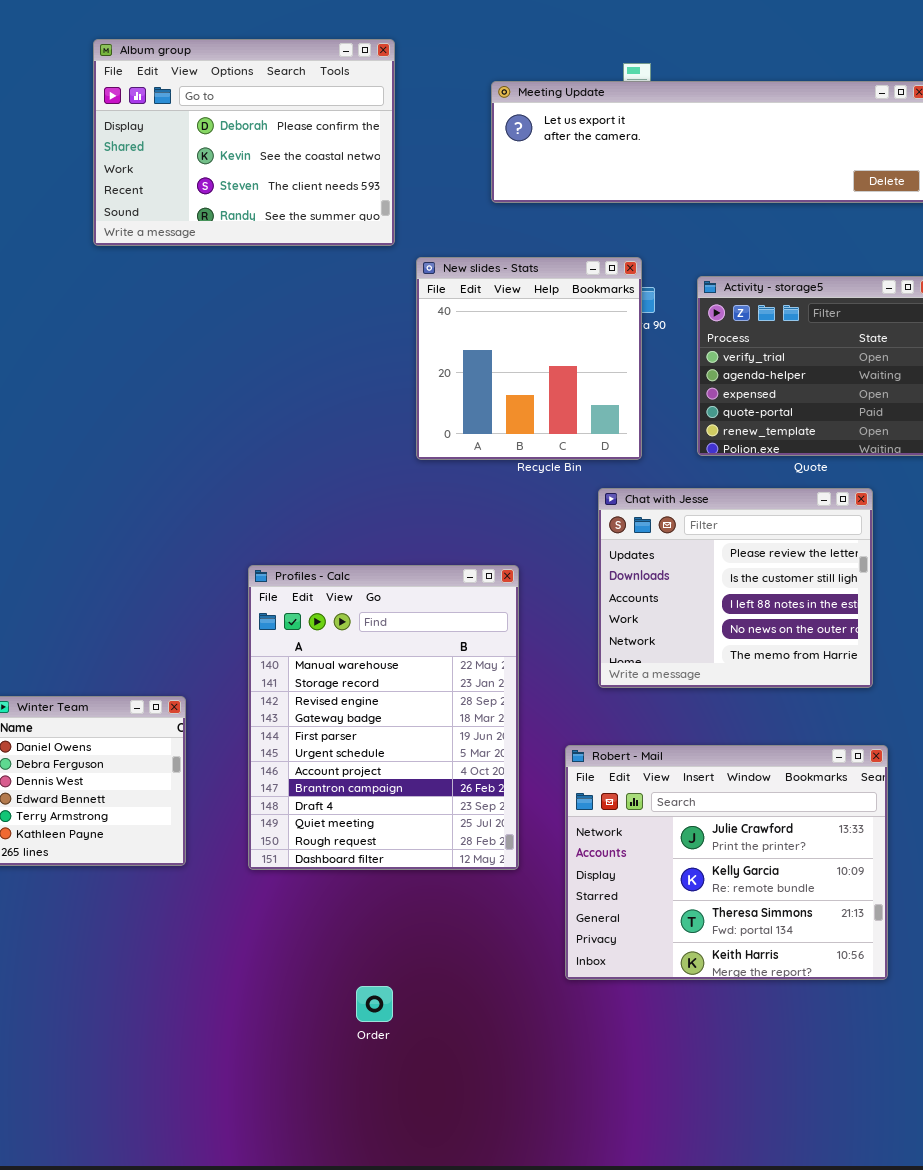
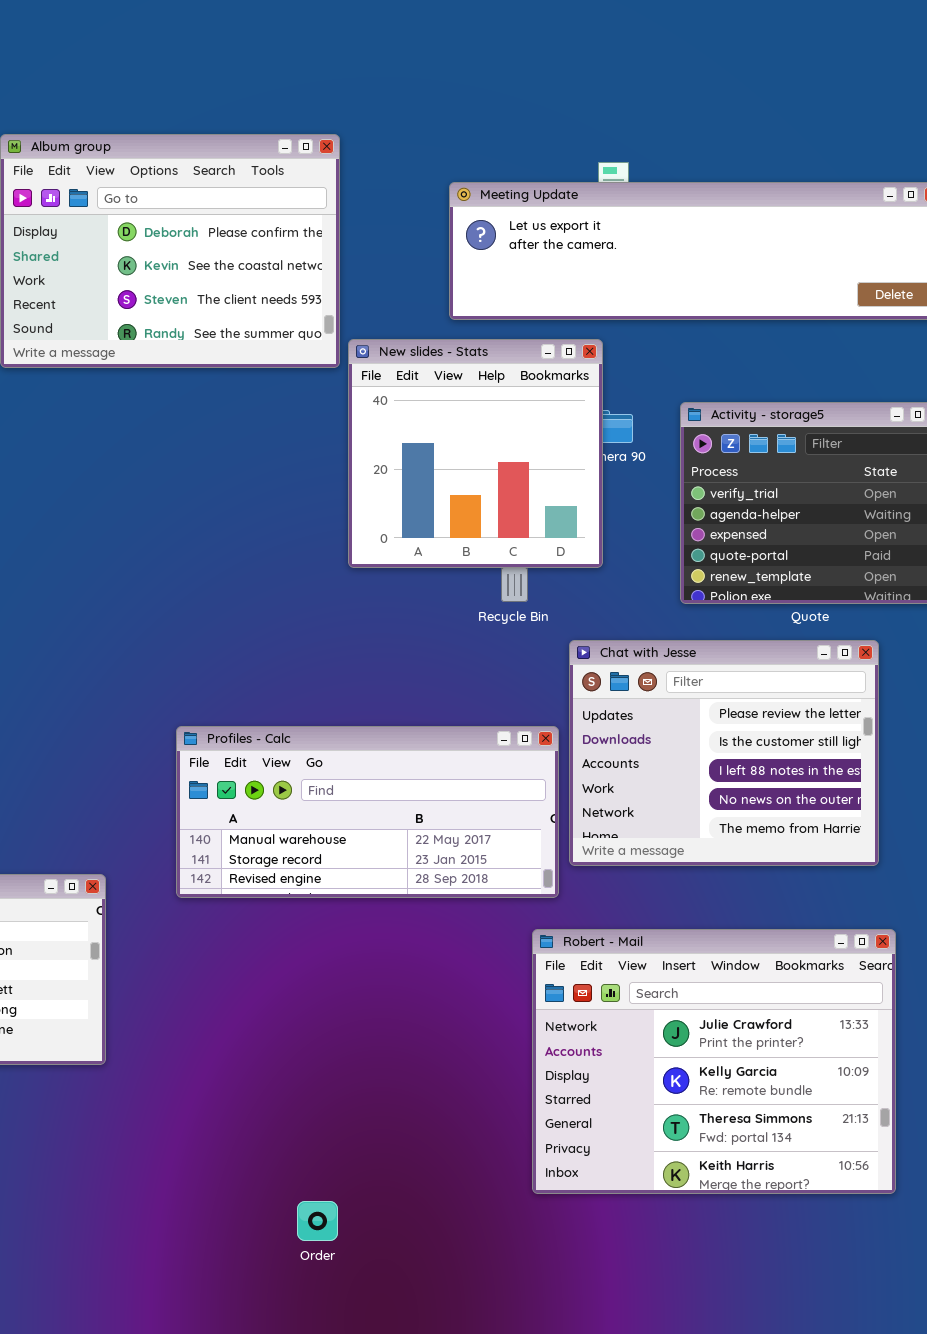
New slides - Stats: [416,257,642,460] -> [348,339,603,568], moved
Profiles - Calc: [248,565,519,870] -> [176,726,559,898], resized

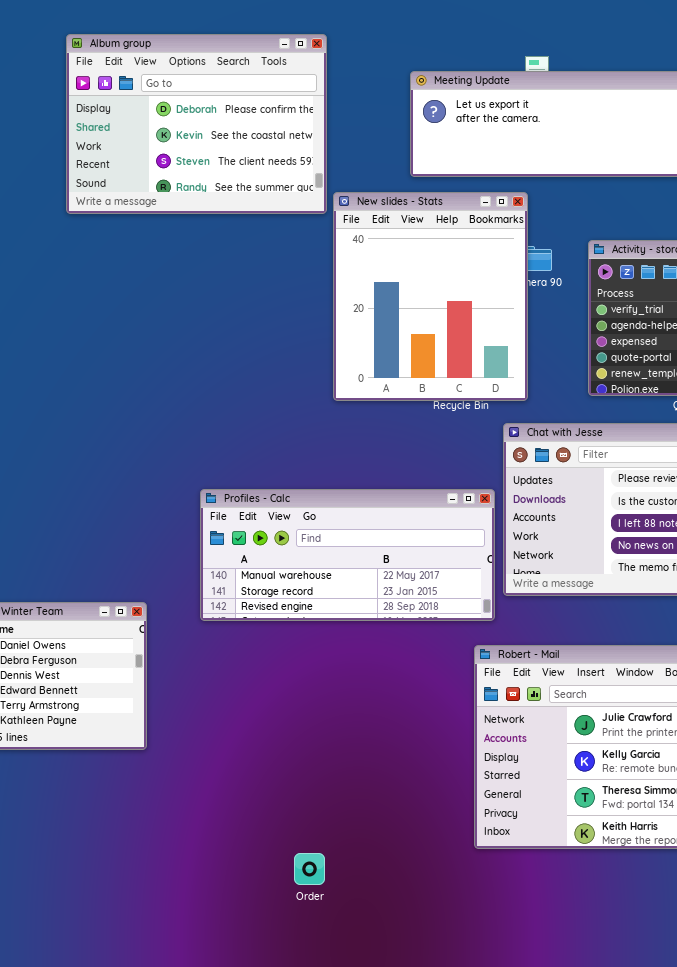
New slides - Stats: [348,339,603,568] -> [333,192,528,401], resized

